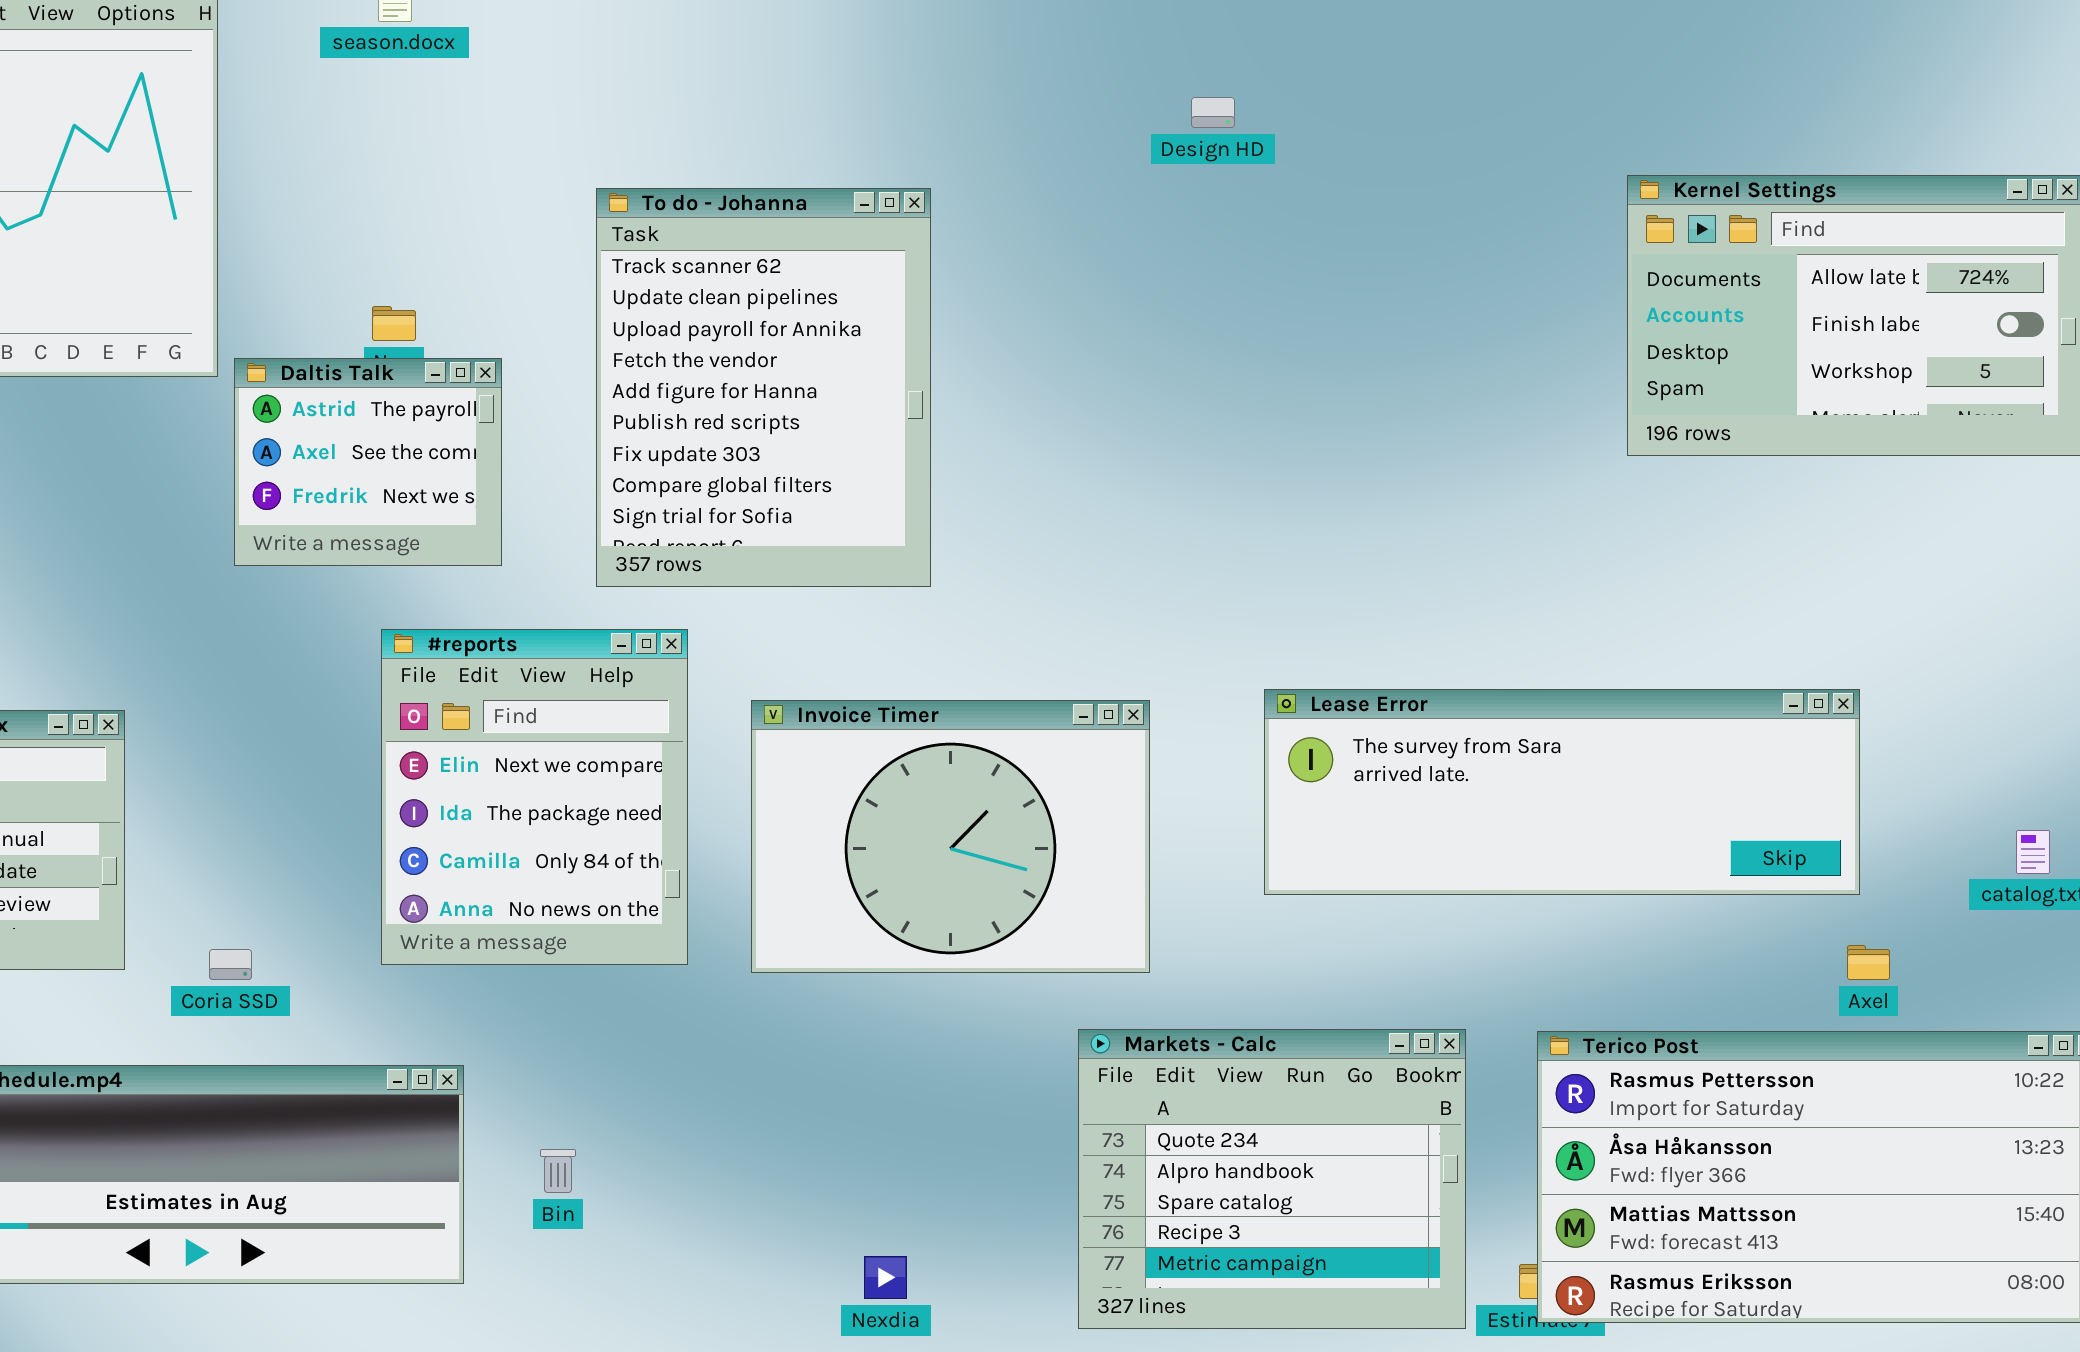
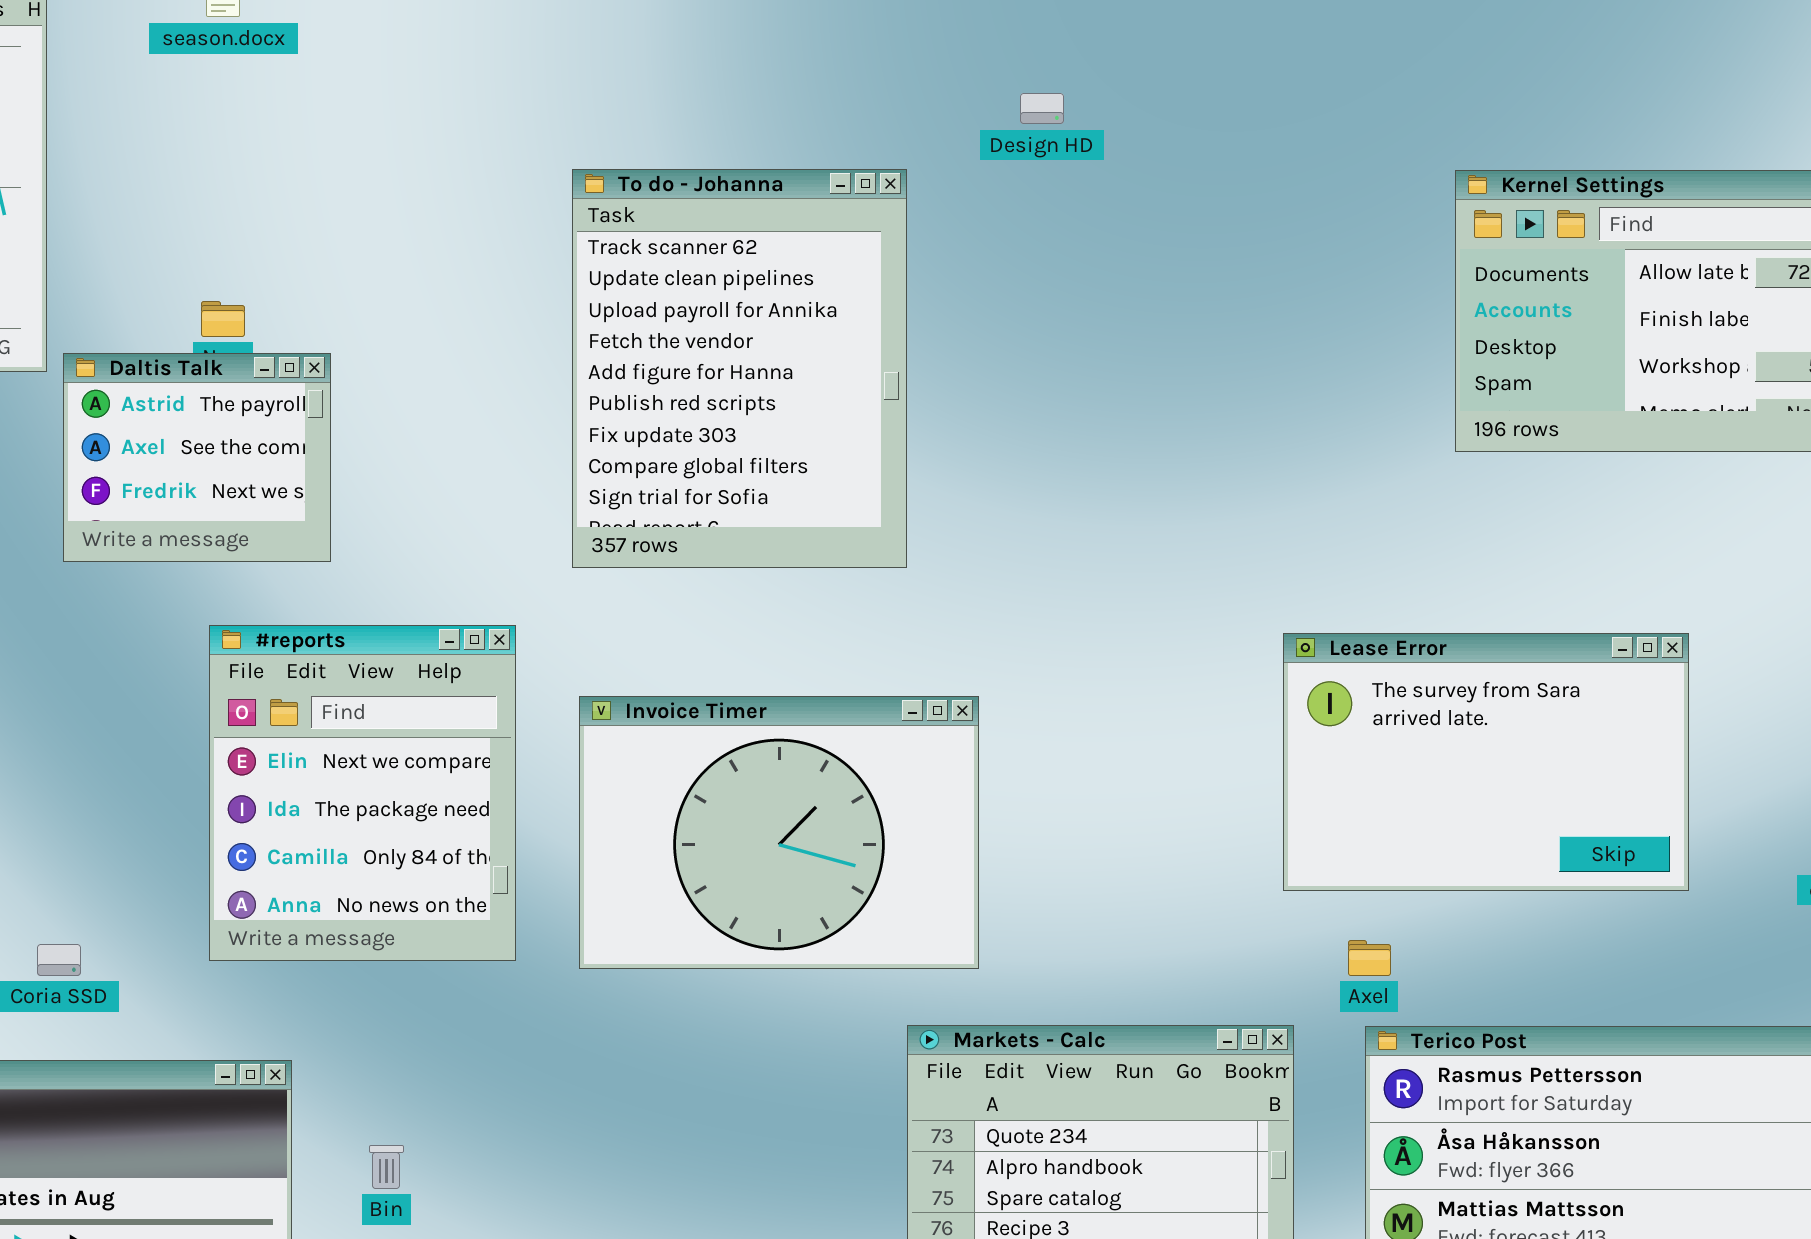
To do - Johanna: [596,188,931,587] -> [572,169,907,568], moved
Lease Error: [1264,689,1860,895] -> [1283,633,1689,891], resized
Axel: [1847,945,1890,980] -> [1348,940,1391,976], moved

